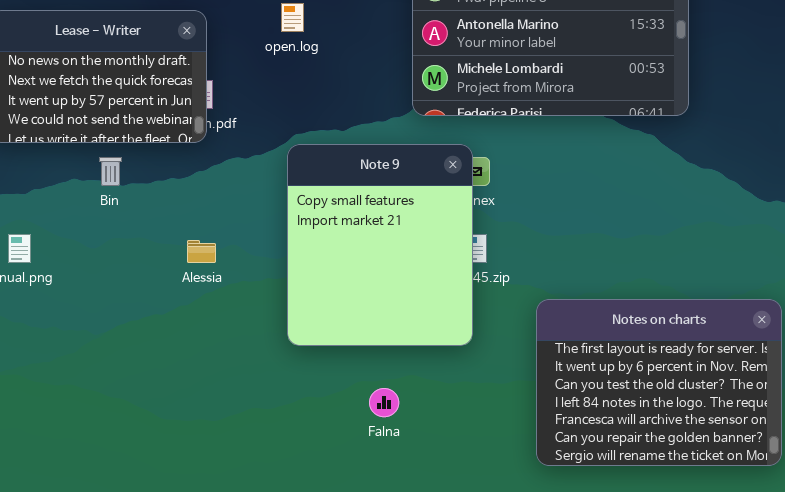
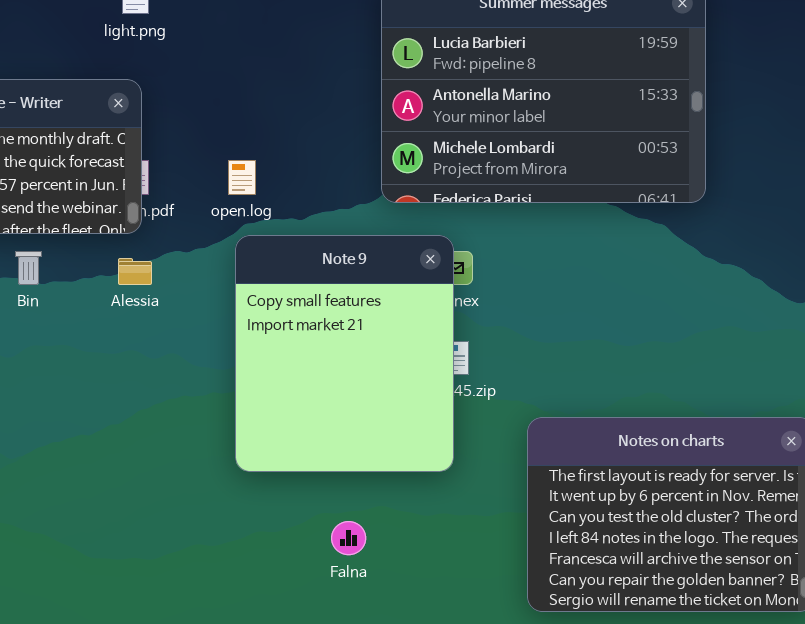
open.log: [281,3,304,32] -> [228,160,256,195], moved
Alessia: [187,240,216,263] -> [118,258,152,285], moved

